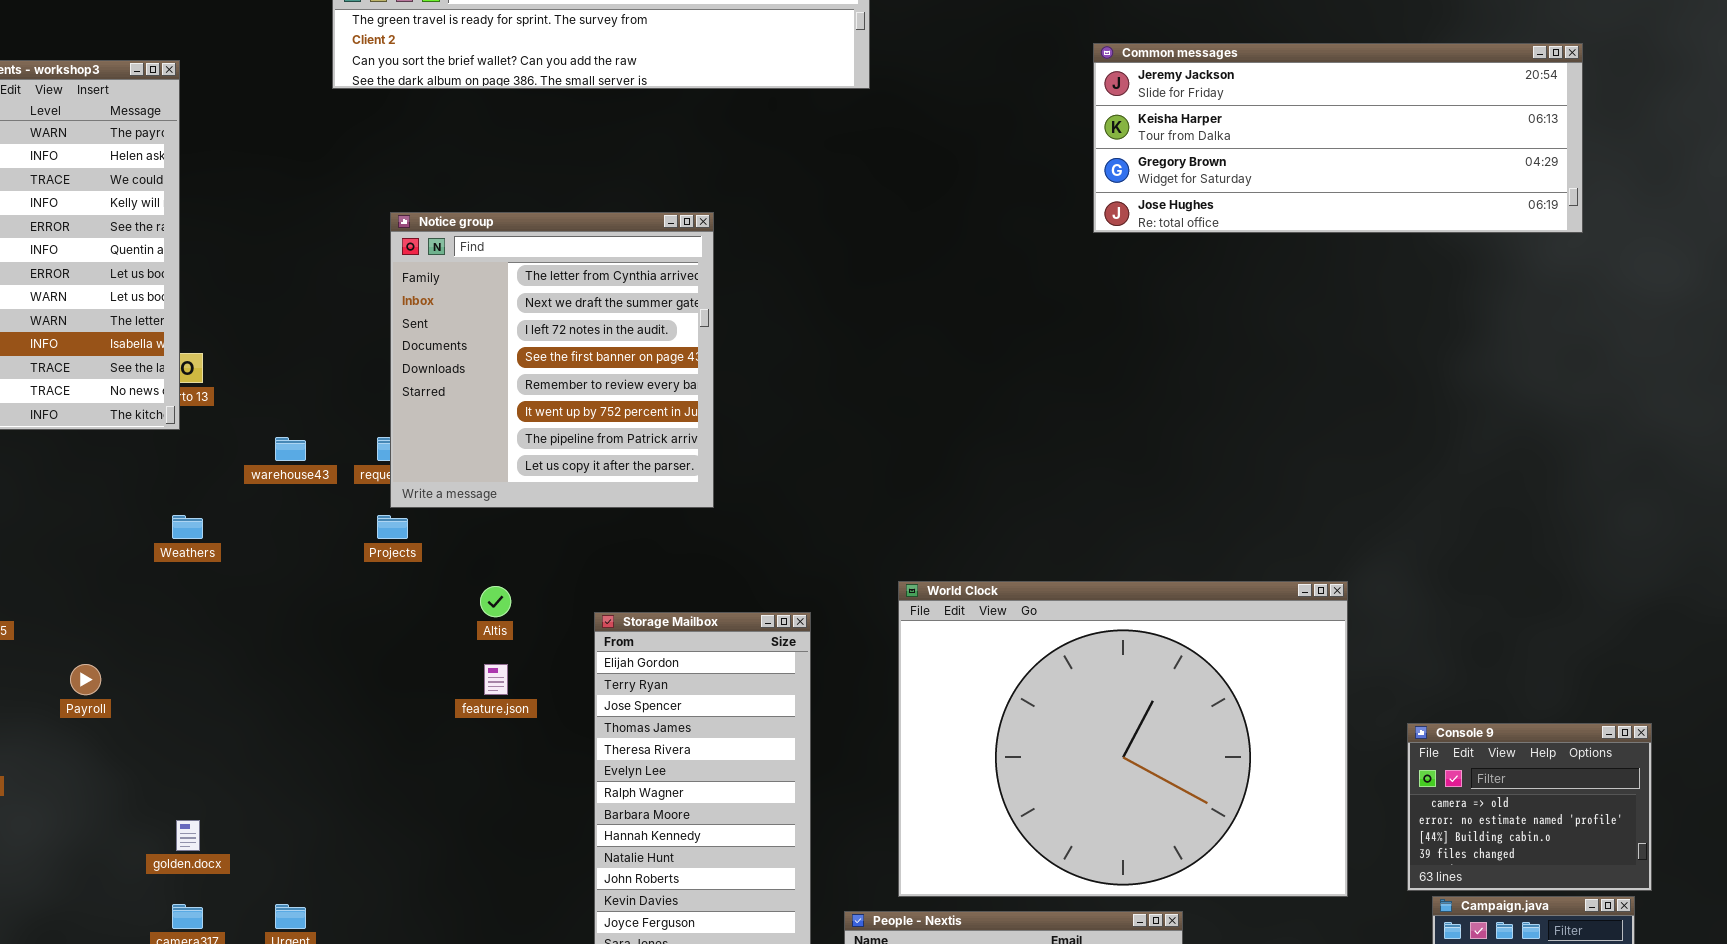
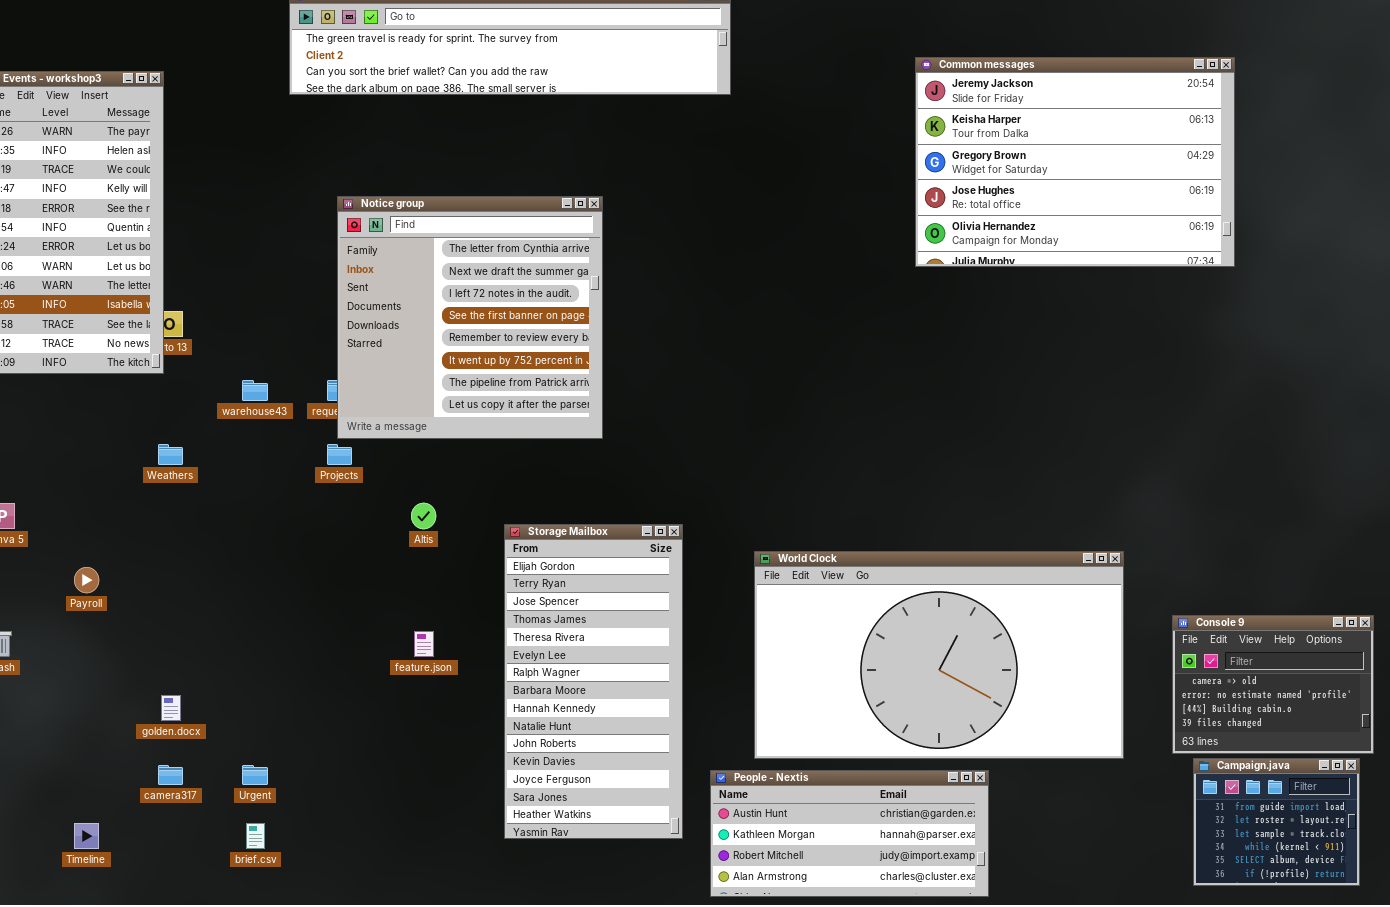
Common messages: [1093,43,1583,233] -> [915,57,1235,267], resized
World Clock: [898,581,1348,897] -> [754,551,1124,759], resized
feature.json: [484,664,508,695] -> [414,631,434,657], moved

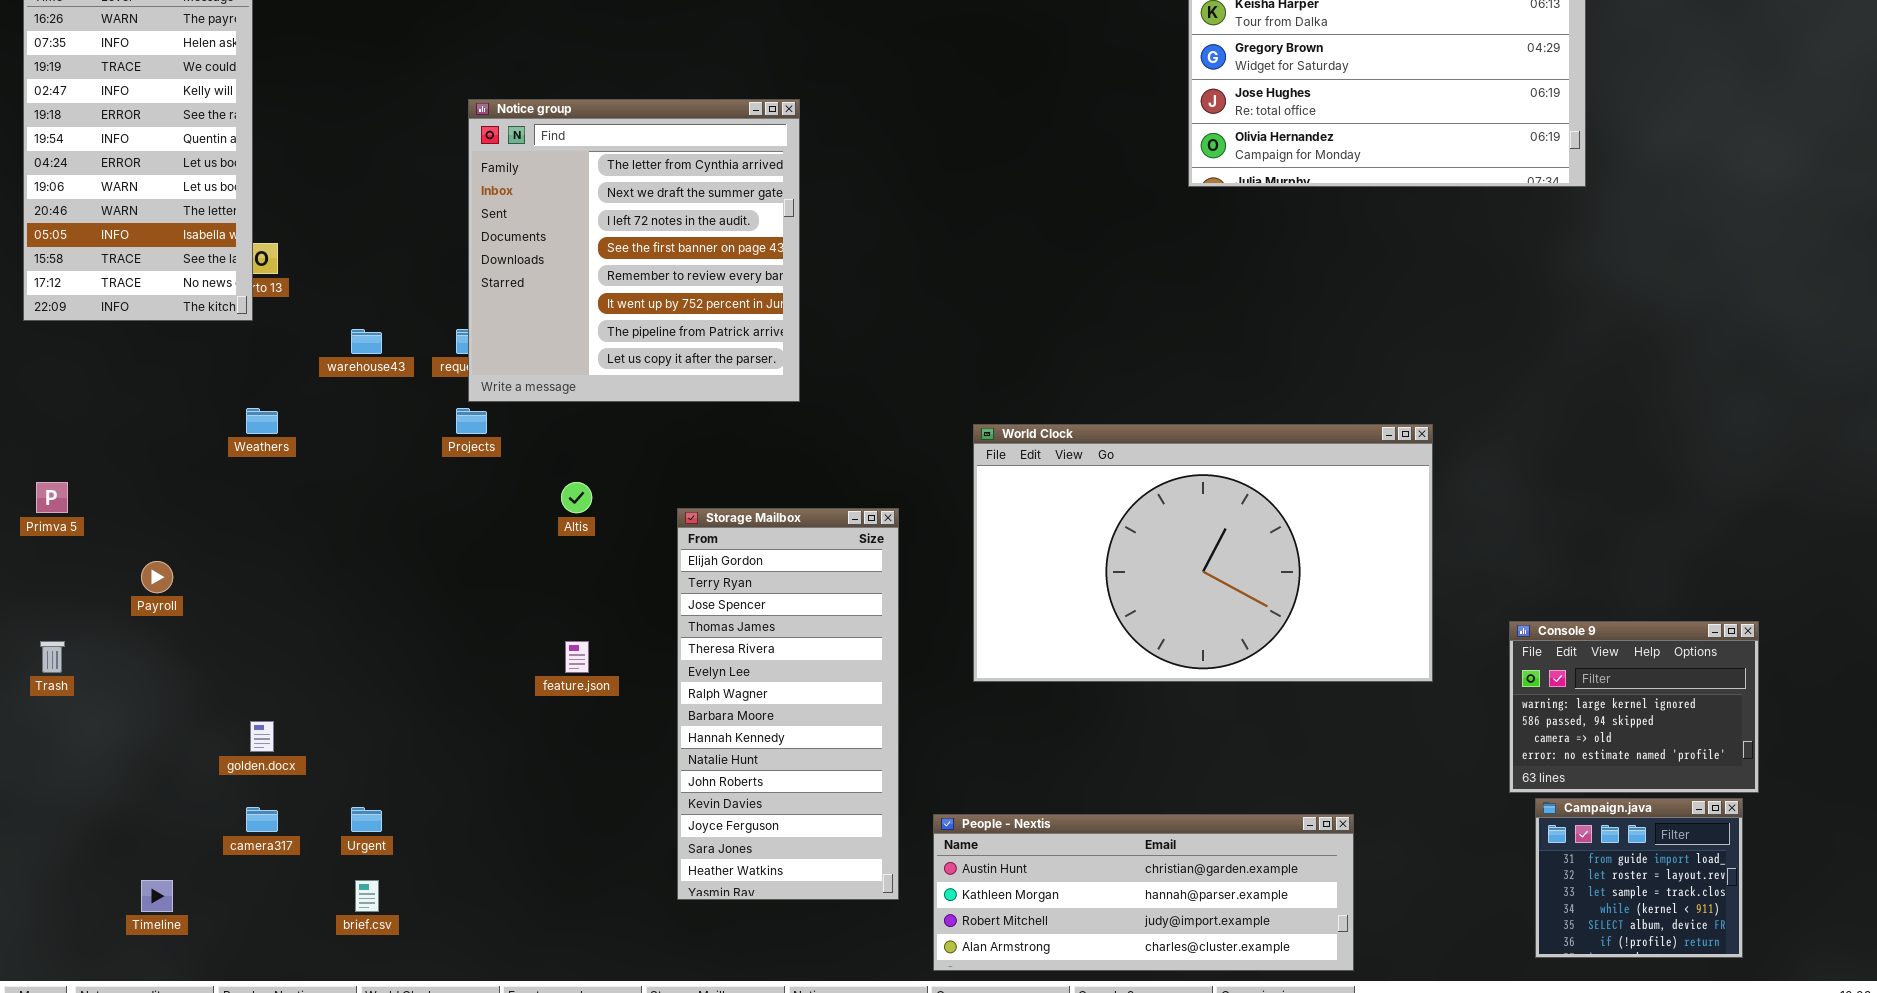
World Clock: [754,551,1124,759] -> [973,424,1433,682], moved
Console 9: [1172,615,1374,754] -> [1509,621,1759,793], scrolled up 2 rows
People - Nextis: [710,770,989,897] -> [933,814,1354,971], resized

